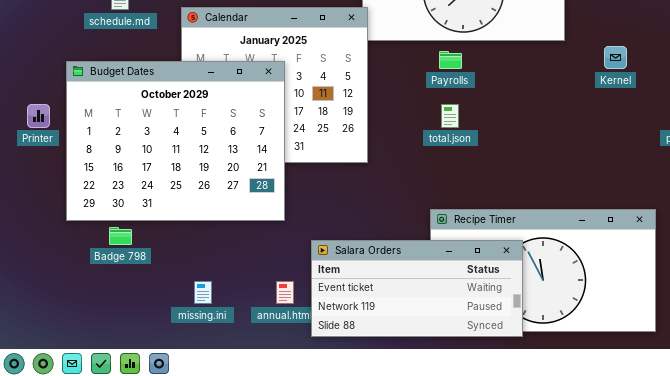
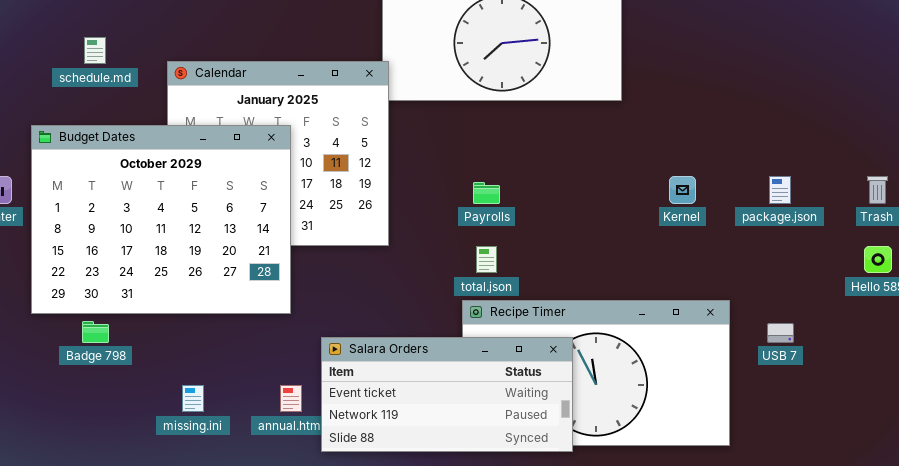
Kernel: [604,46,627,69] -> [669,176,696,204], moved
Payrolls: [439,51,462,69] -> [473,182,500,204], moved
total.json: [441,104,459,128] -> [476,246,497,273], moved

